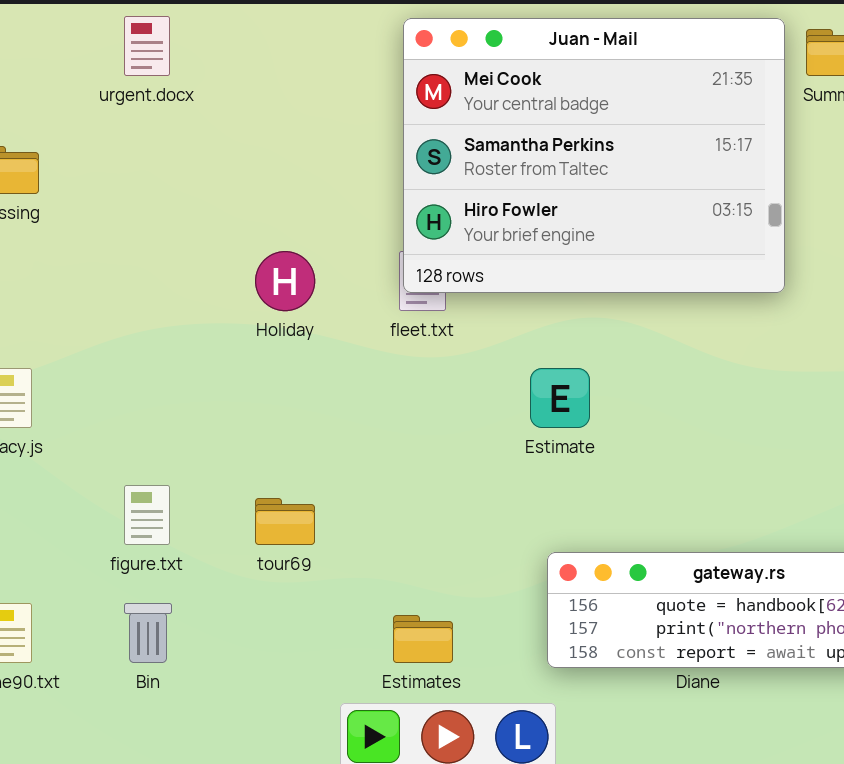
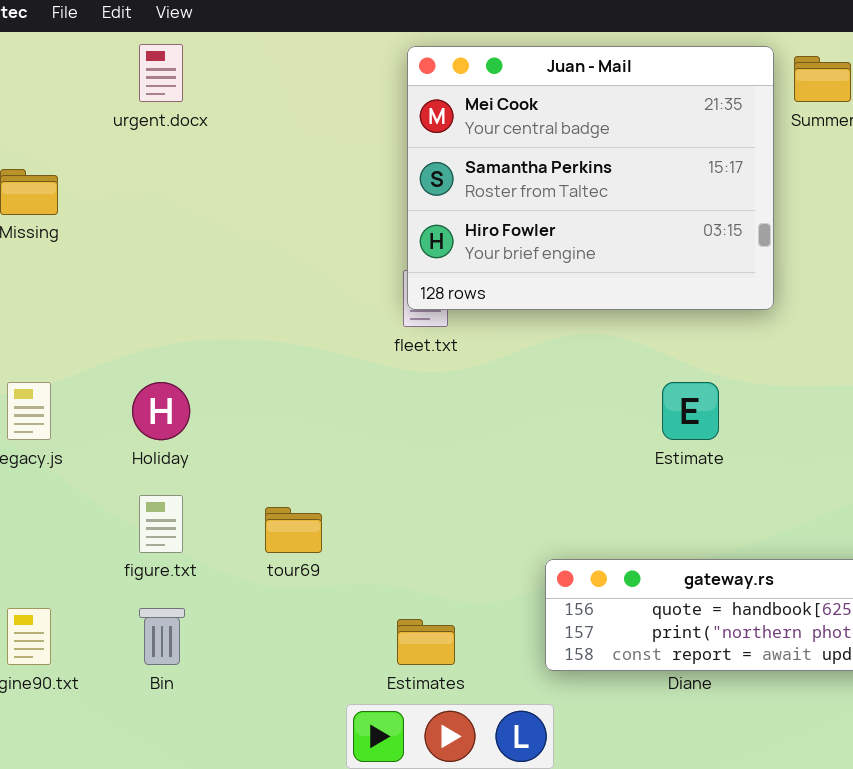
Holiday: [255,251,315,311] -> [132,382,190,440], moved
Estimate: [530,368,590,428] -> [662,382,719,440], moved

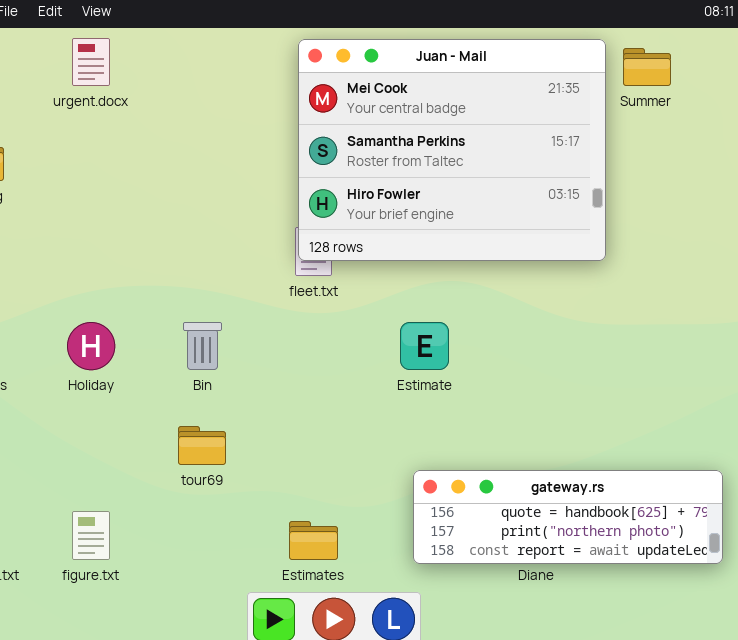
Estimate: [662,382,719,440] -> [400,322,449,370], moved
figure.txt: [139,495,183,553] -> [72,511,110,560], moved
Bin: [139,608,185,665] -> [183,322,222,370], moved

